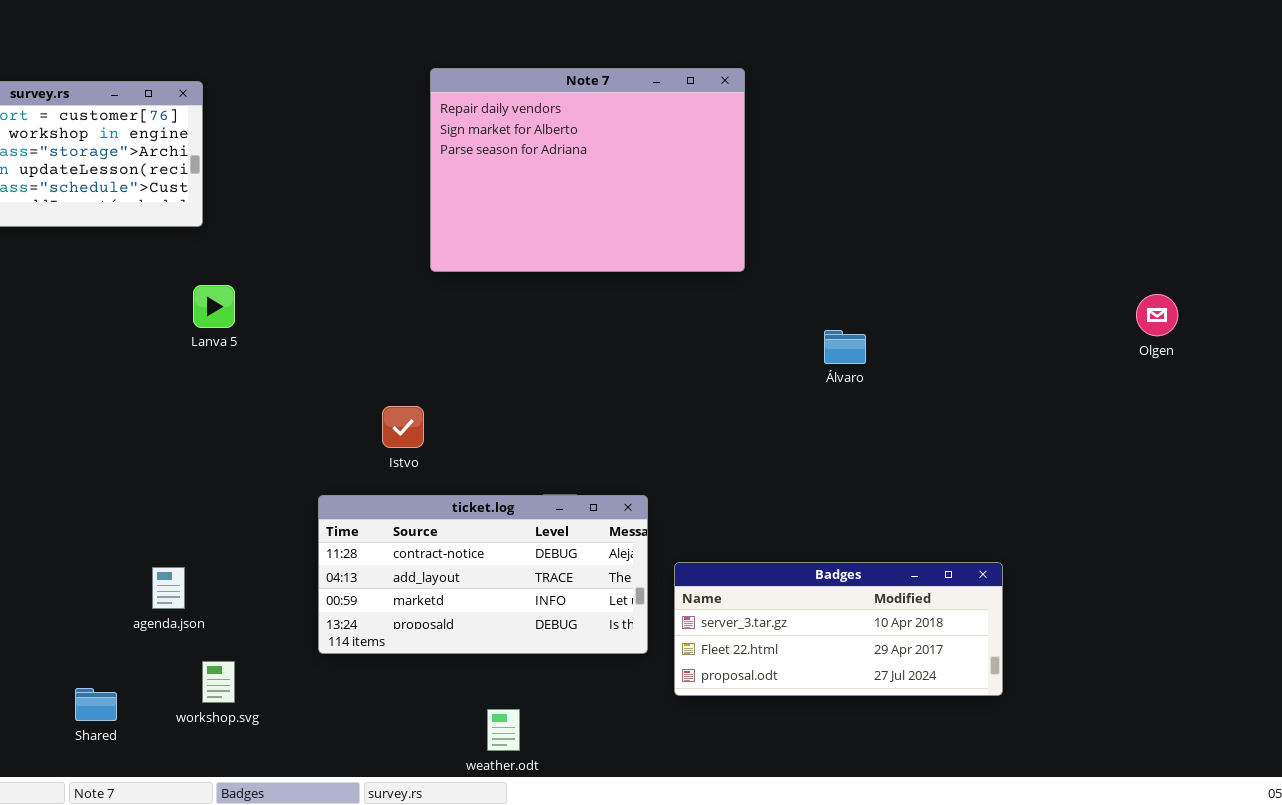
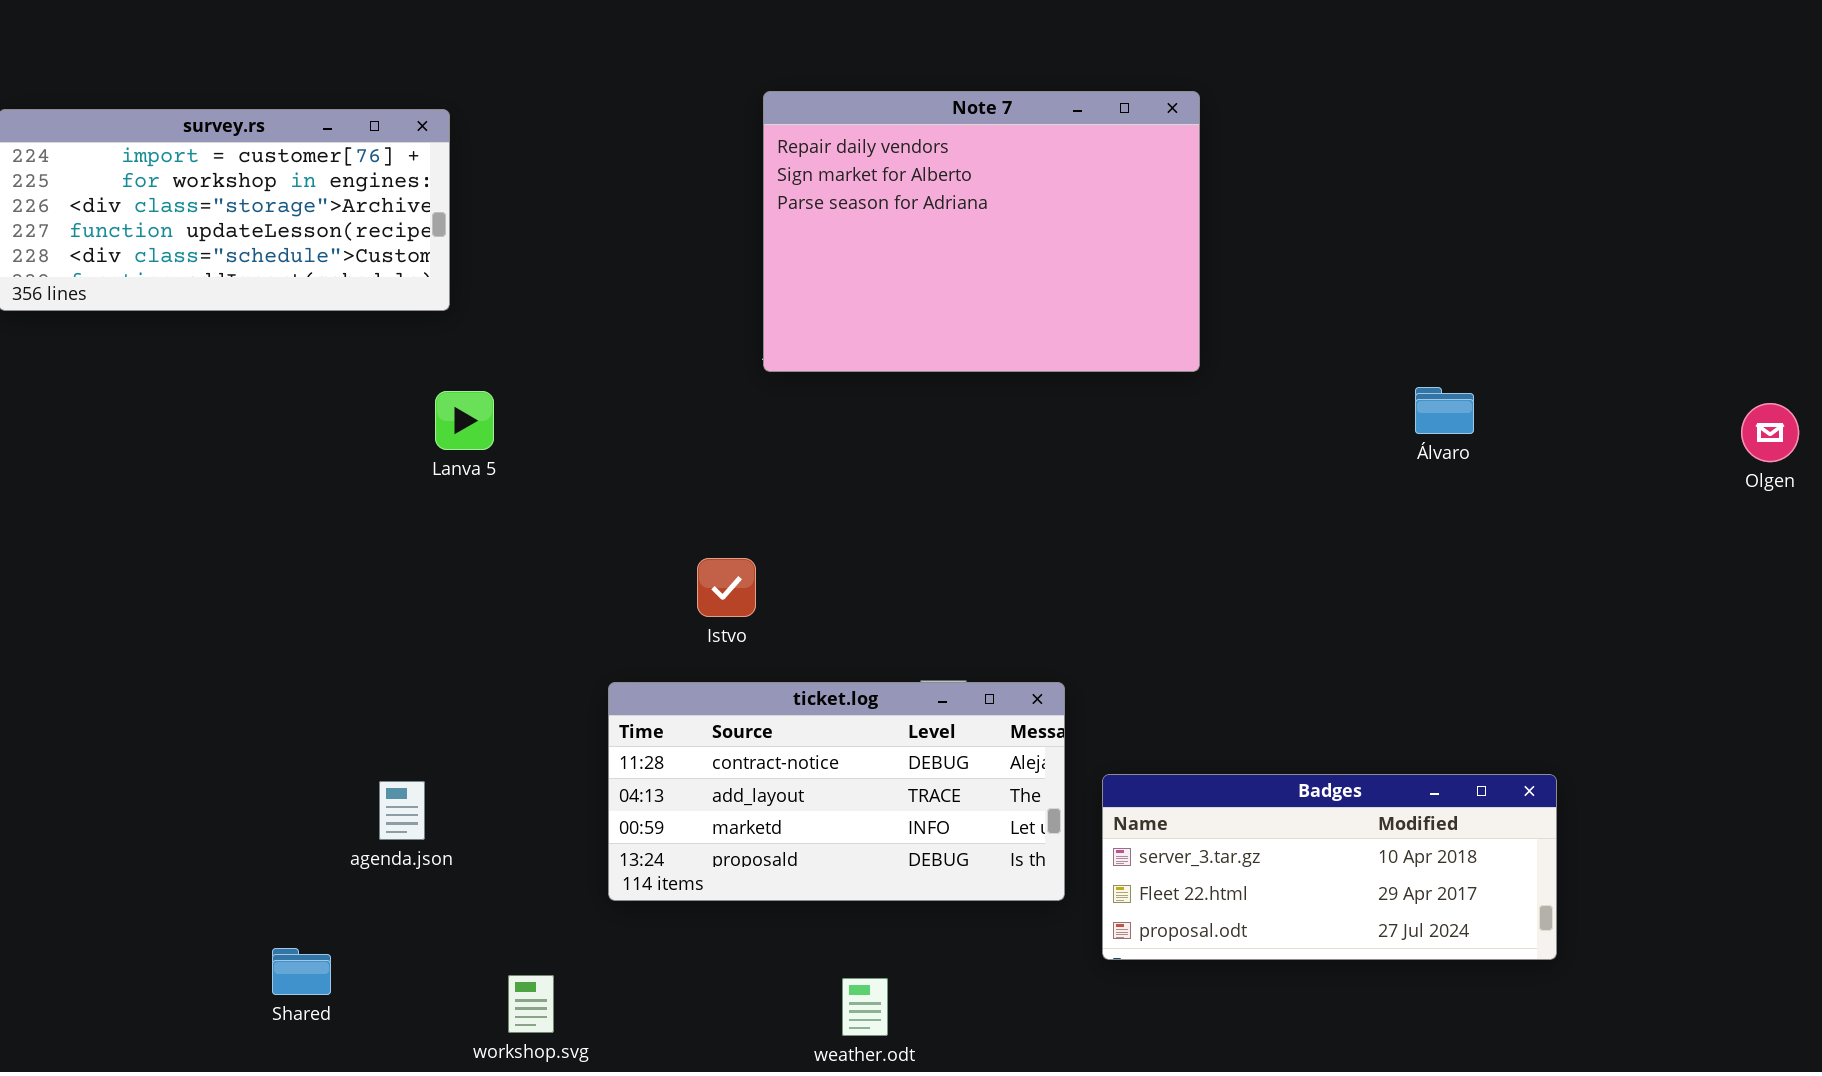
Álvaro: [824,330,866,364] -> [1415,387,1474,434], moved
workshop.svg: [202,661,235,703] -> [508,975,554,1033], moved

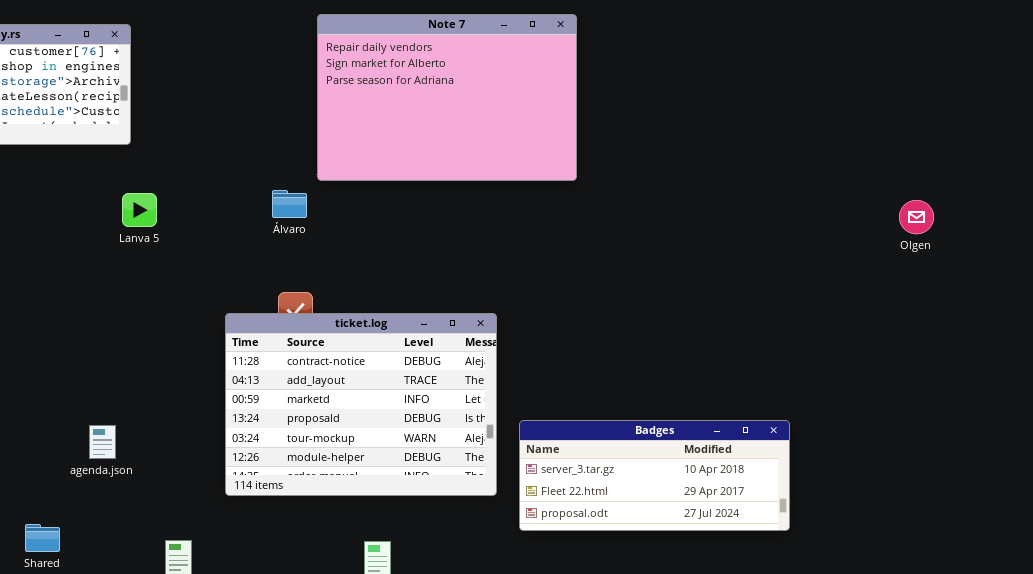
Álvaro: [1415,387,1474,434] -> [272,190,307,218], moved
ticket.log: [608,682,1065,901] -> [225,313,497,496], resized

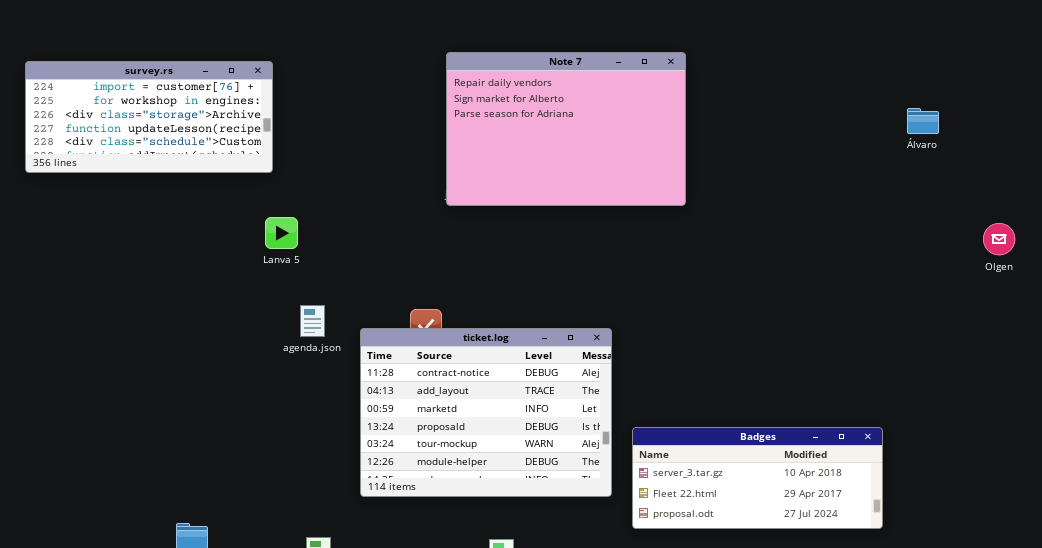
Álvaro: [272,190,307,218] -> [907,108,939,134], moved
agenda.json: [89,425,116,459] -> [300,305,325,337], moved

